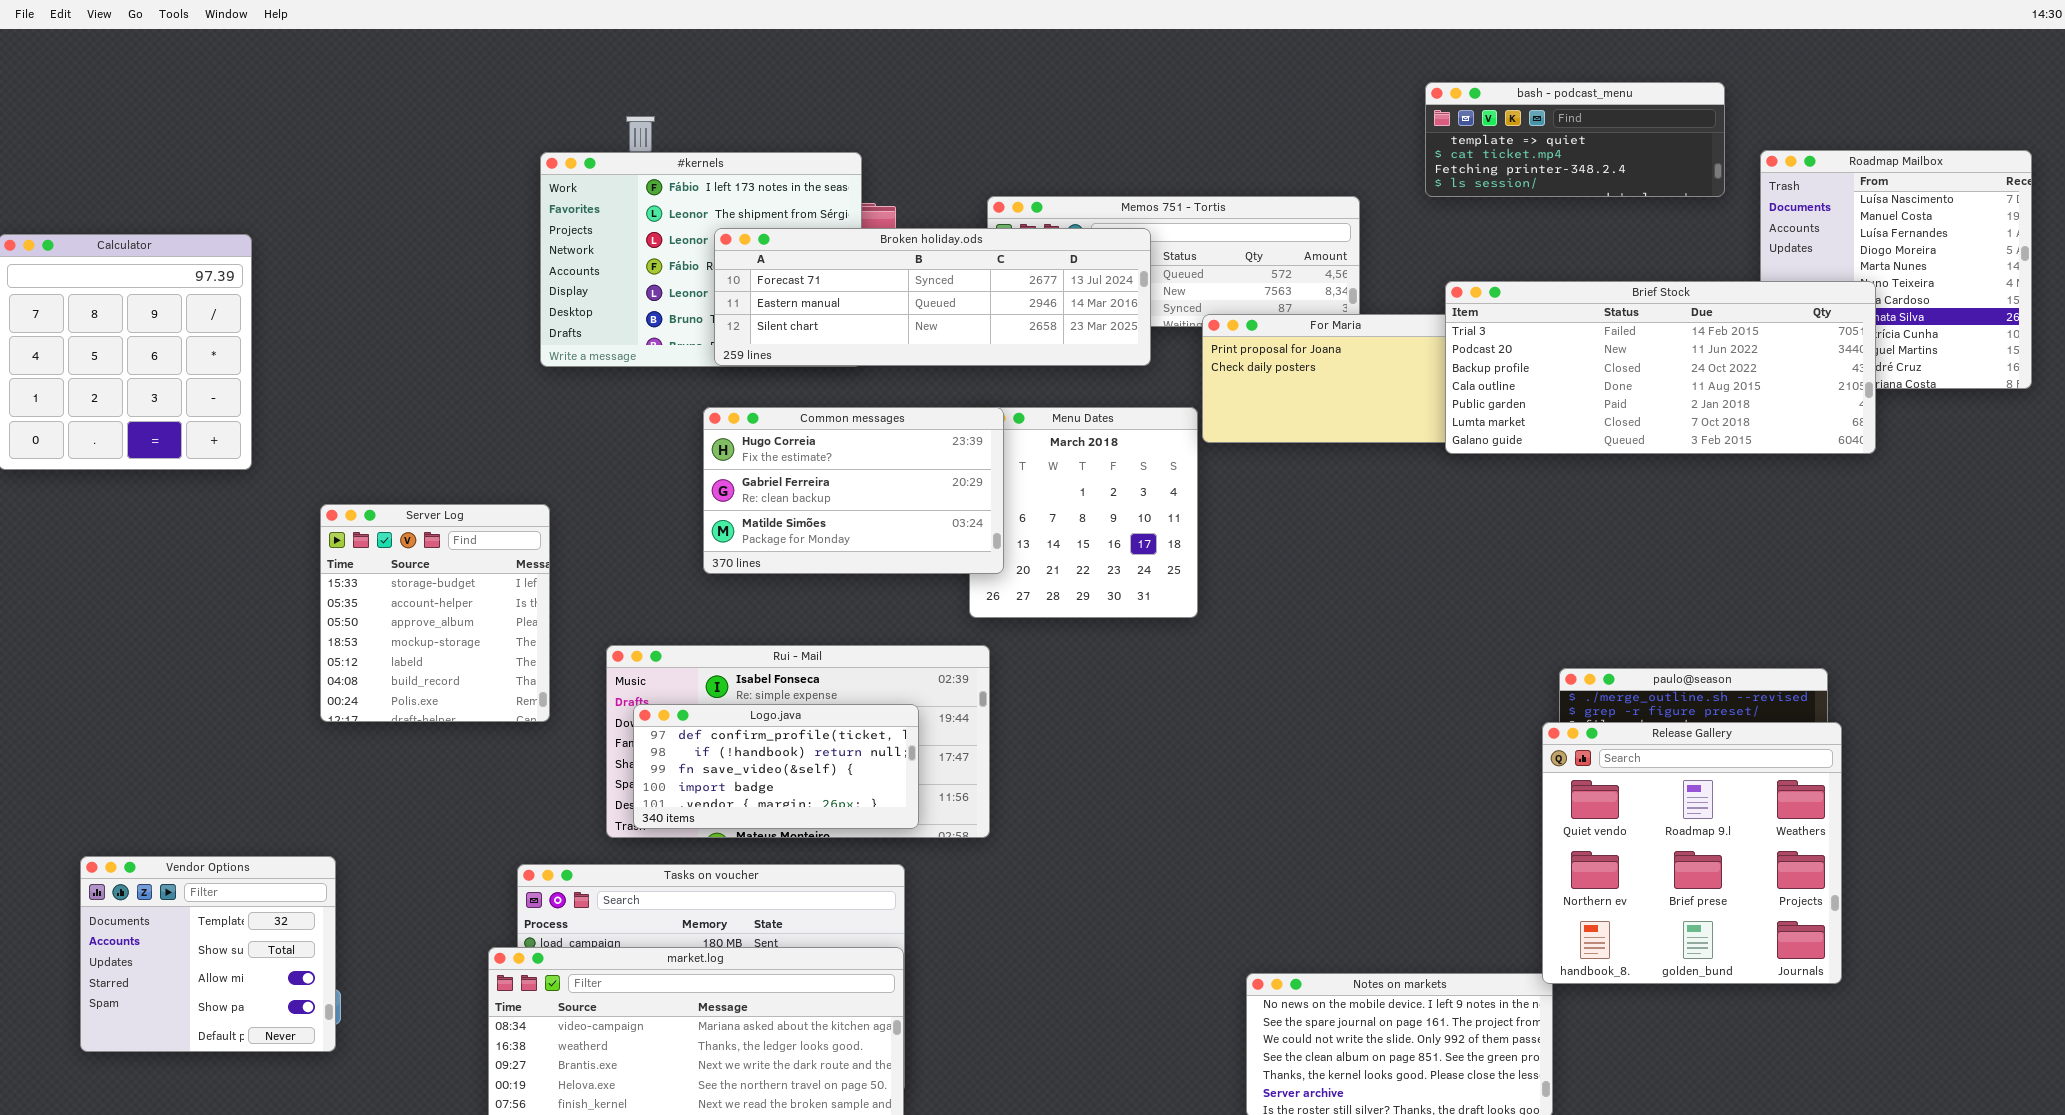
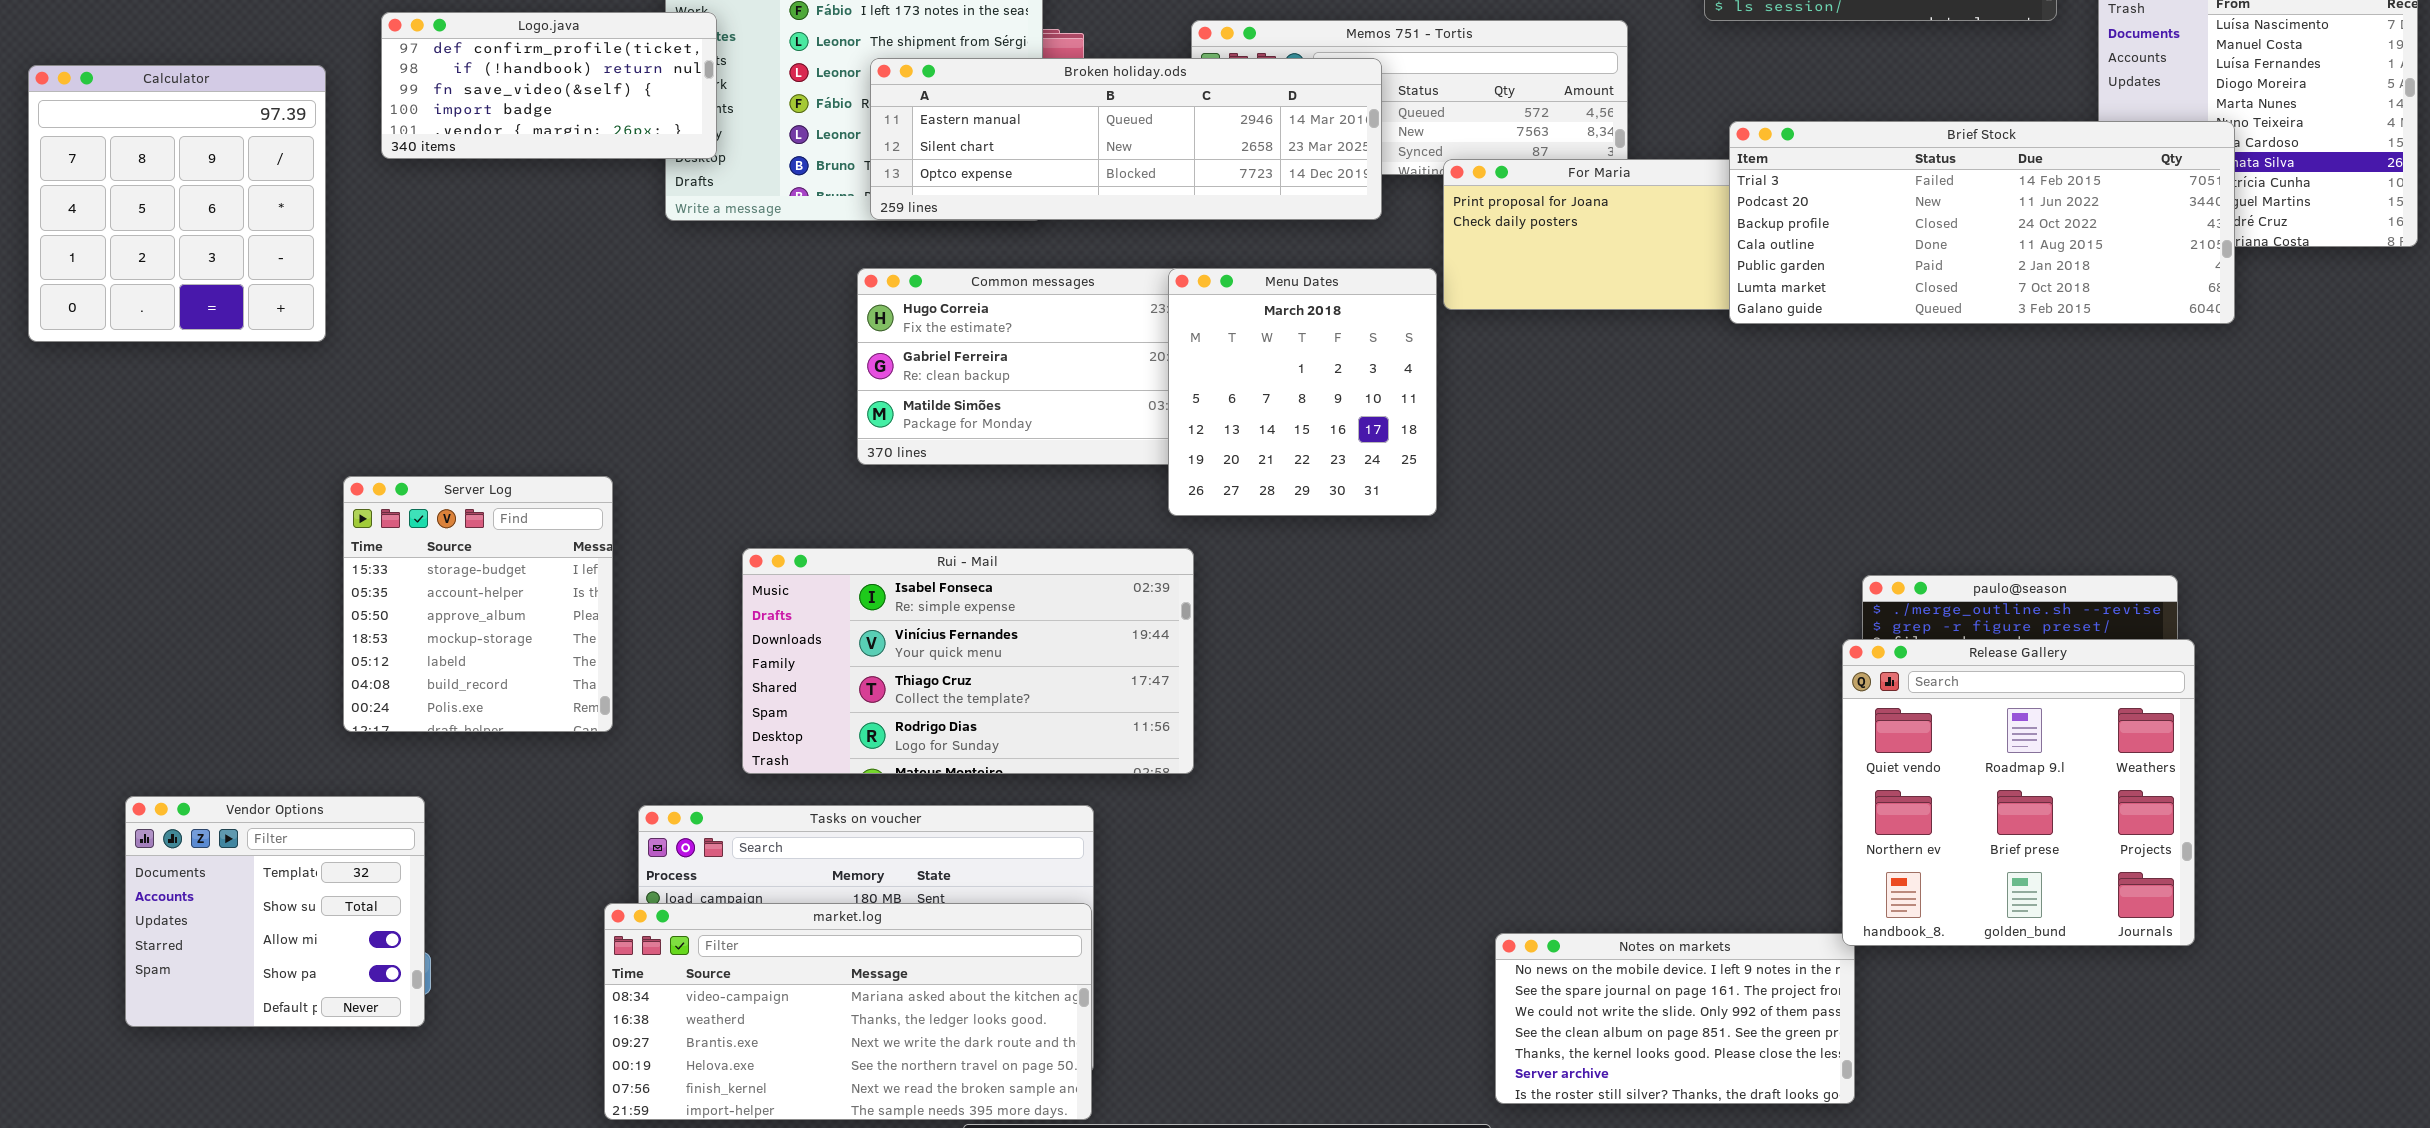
Broken holiday.ods: [714,228,1151,366] -> [870,58,1382,220], scrolled down 1 row
Menu Dates: [969,407,1198,618] -> [1168,268,1437,516], raised
Server Log: [320,504,550,722] -> [343,476,613,732], moved
Logo.java: [633,704,919,829] -> [381,12,717,159], moved

